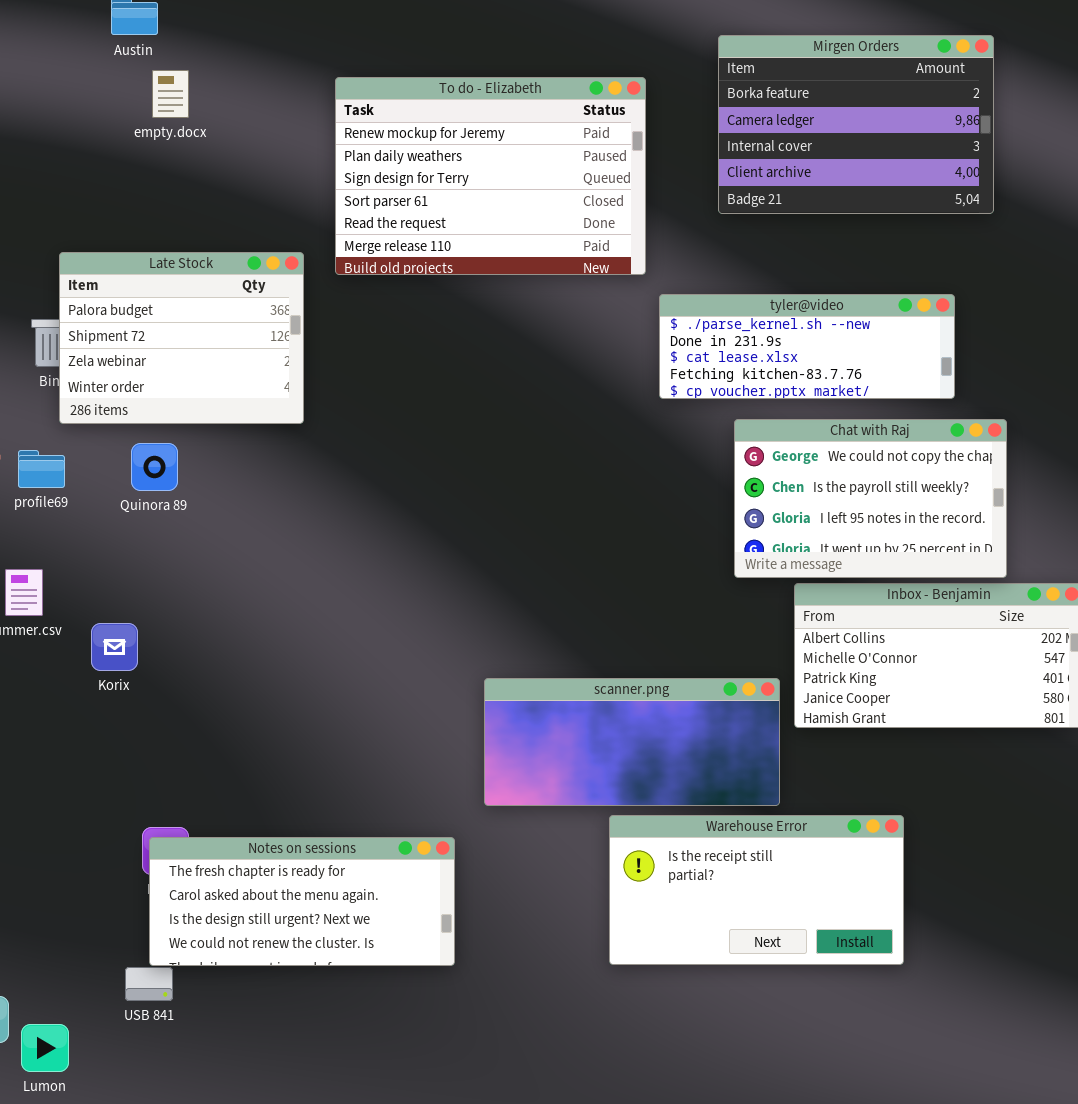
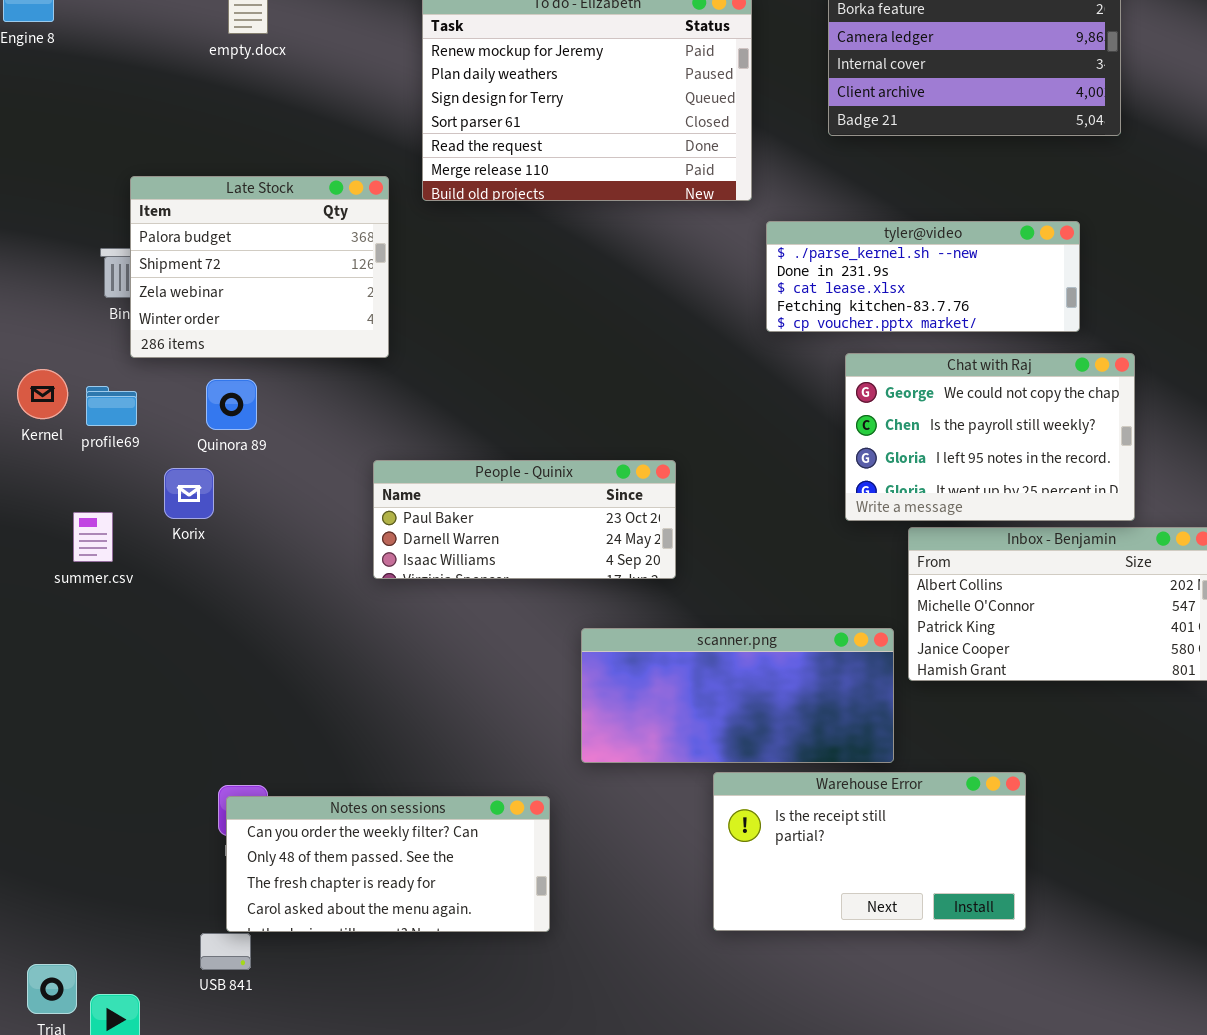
People - Quinix: none -> [373,460,676,579], opened
Korix: [91,623,138,671] -> [164,468,214,519], moved
Notes on sessions: [149,837,455,966] -> [226,796,550,932], scrolled up 2 rows

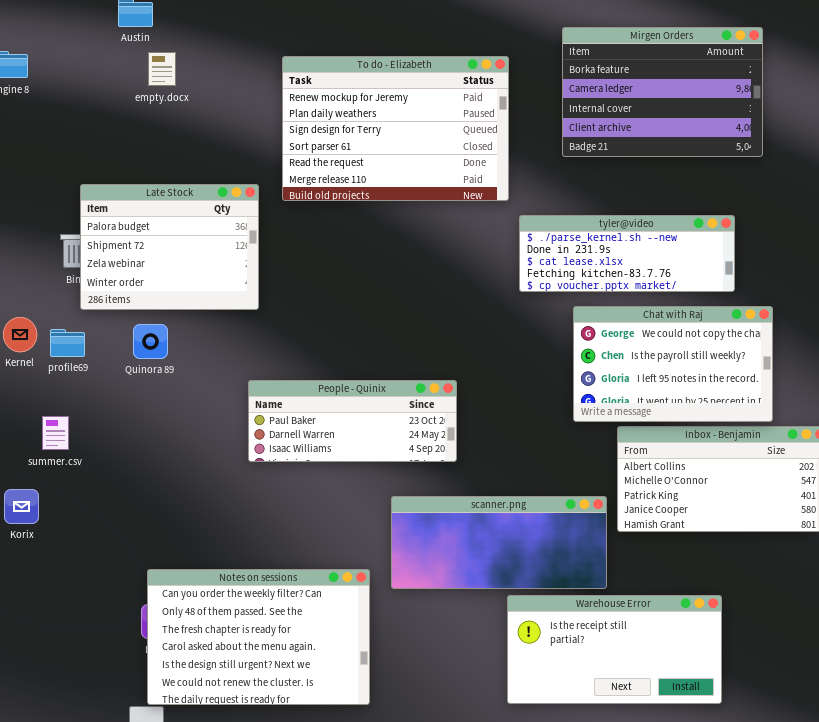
Korix: [164,468,214,519] -> [4,489,39,524], moved
Warehouse Error: [713,772,1026,931] -> [507,595,722,704], moved
Notes on sessions: [226,796,550,932] -> [147,569,370,705], resized

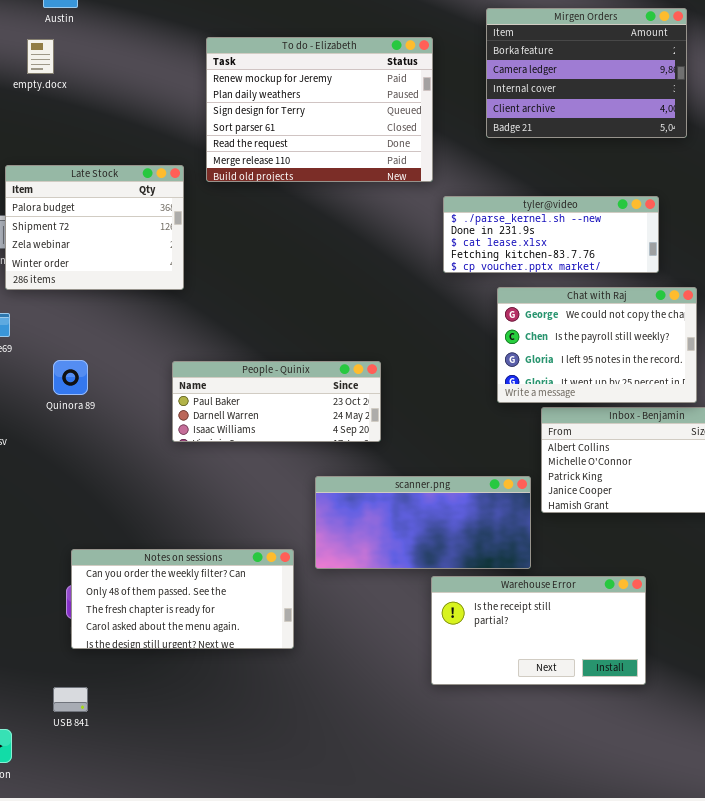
empty.docx: [148,52,176,86] -> [27,39,54,74], moved
Quinora 89: [133,324,168,359] -> [53,360,88,395], moved
Notes on sessions: [147,569,370,705] -> [71,549,294,649], resized

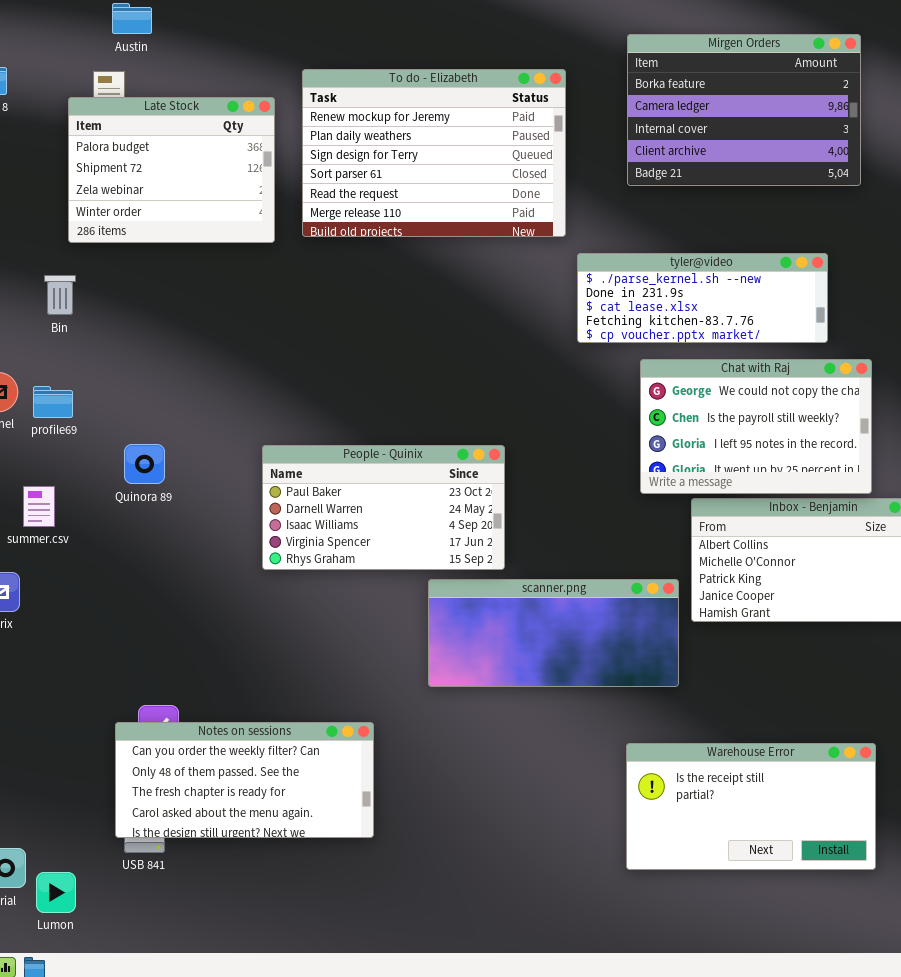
Late Stock: [5,165,184,290] -> [68,97,275,243], moved
People - Quinix: [172,361,381,442] -> [262,445,505,570], resized
Notes on sessions: [71,549,294,649] -> [115,722,374,838], moved
Warehouse Error: [431,576,646,685] -> [626,743,876,870], moved

